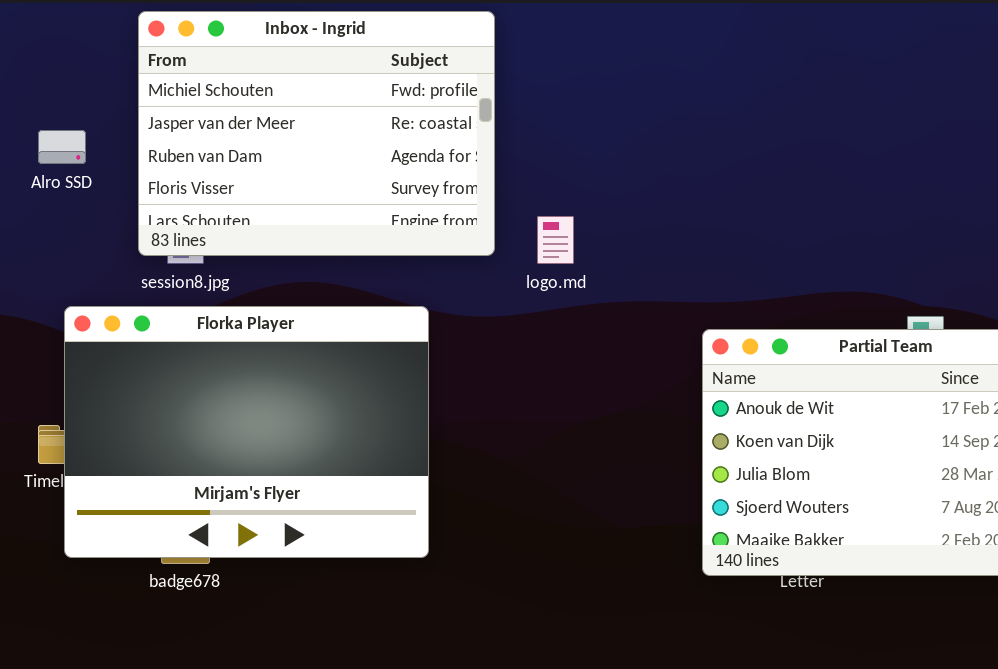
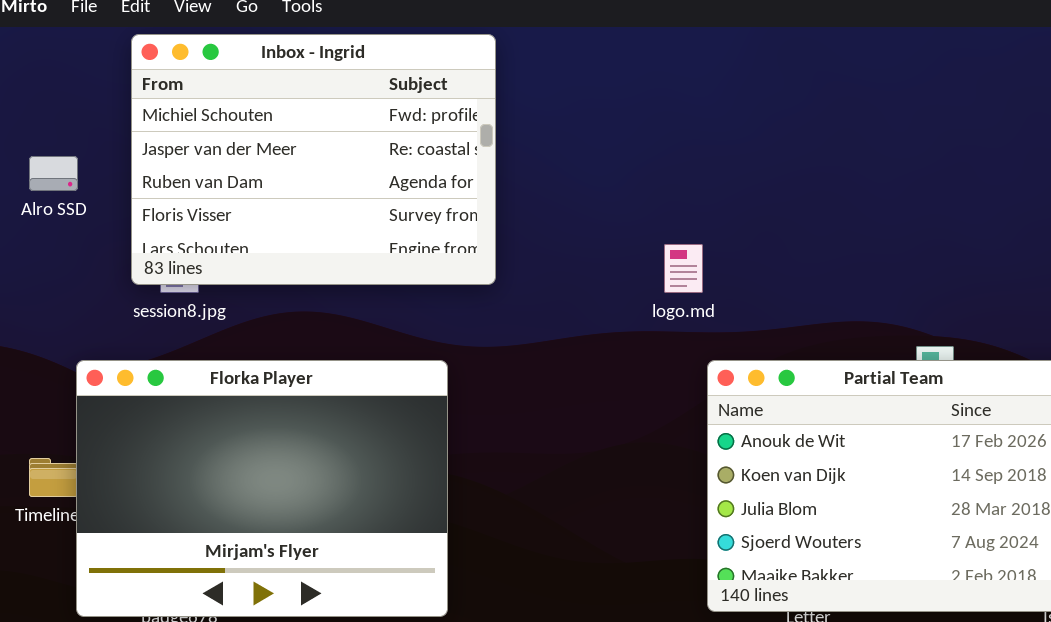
logo.md: [537,216,574,264] -> [664,244,703,293], moved
Florka Player: [64,306,429,558] -> [76,360,448,617], moved

